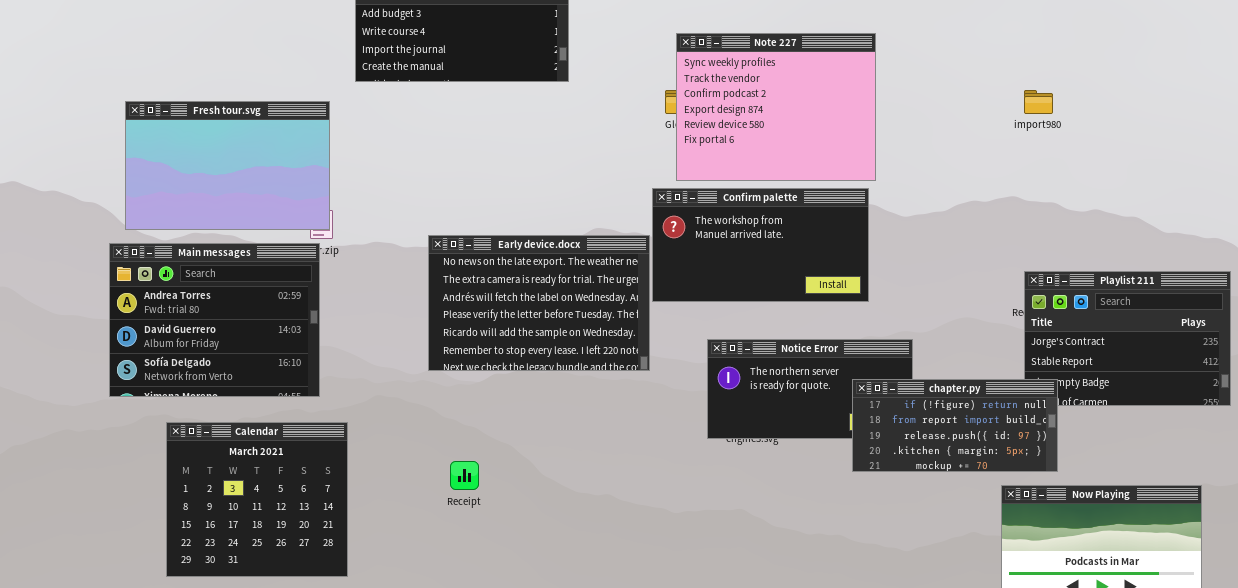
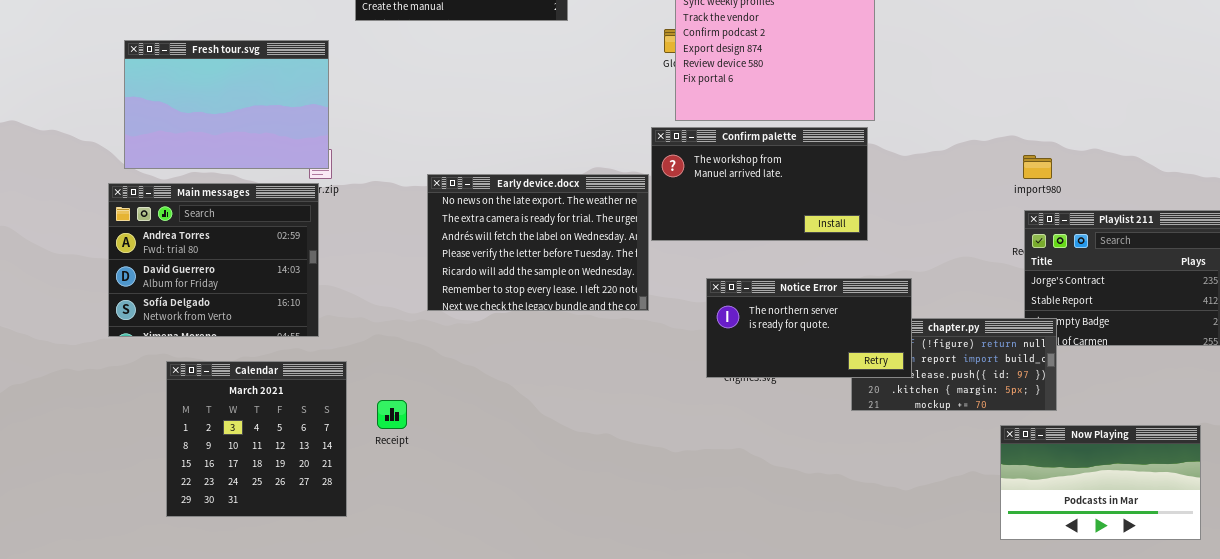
import980: [1024,90,1053,114] -> [1023,155,1052,179], moved
Notice Error: [707,339,913,439] -> [706,278,912,378], raised
Receipt: [450,461,479,490] -> [377,400,407,429], moved

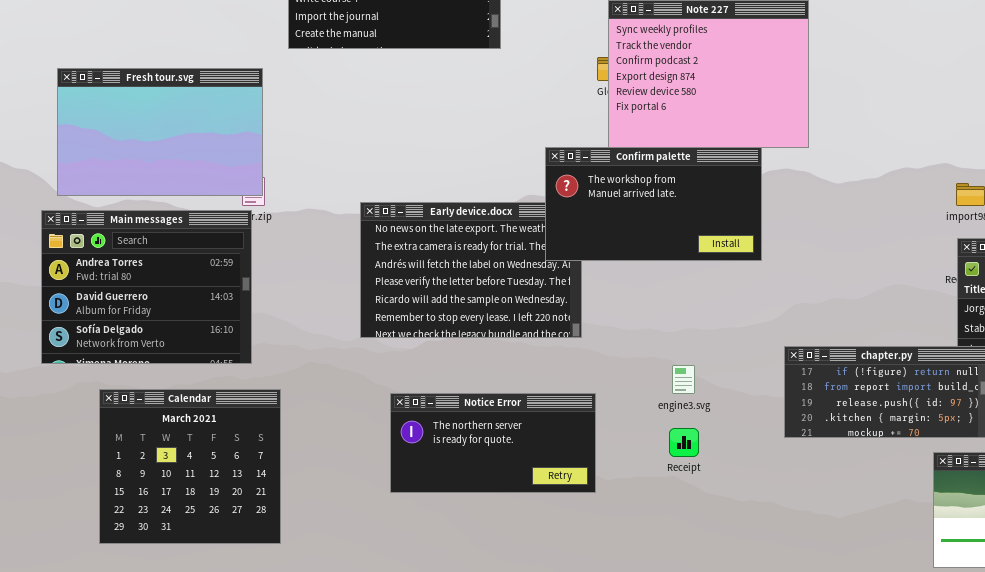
Confirm palette: [651,127,868,241] -> [545,147,762,261], moved
Notice Error: [706,278,912,378] -> [390,393,596,493], moved
Receipt: [377,400,407,429] -> [669,428,699,457], moved

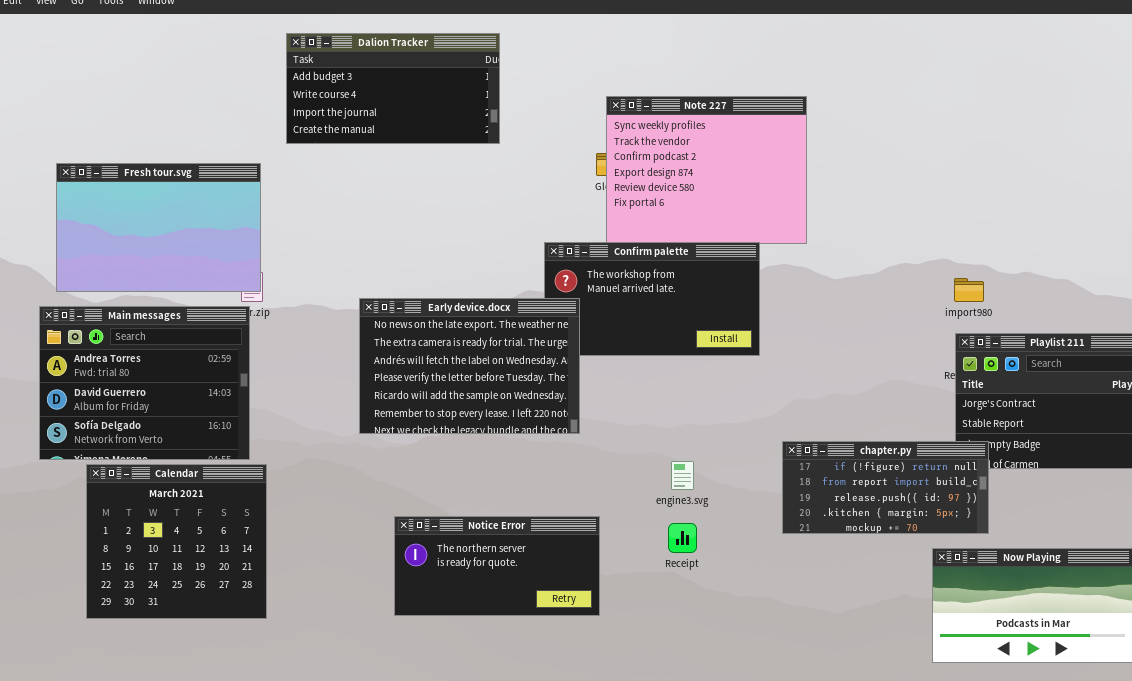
Early device.docx: [360,202,582,338] -> [359,298,580,434], raised
Calendar: [99,389,281,544] -> [86,464,267,619], moved
Notice Error: [390,393,596,493] -> [394,516,600,616], moved

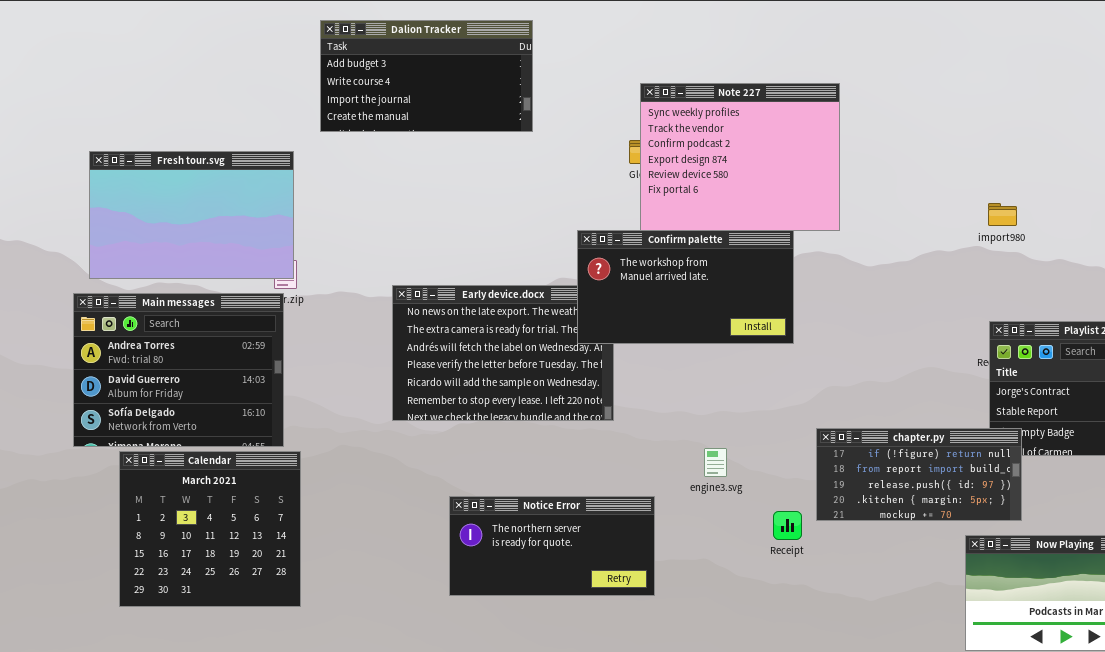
Confirm palette: [544,242,760,356] -> [577,230,794,344], raised
import980: [954,278,984,302] -> [988,203,1017,226], moved
Notice Error: [394,516,600,616] -> [449,496,655,596], moved
Receipt: [668,523,697,553] -> [773,511,802,540], moved

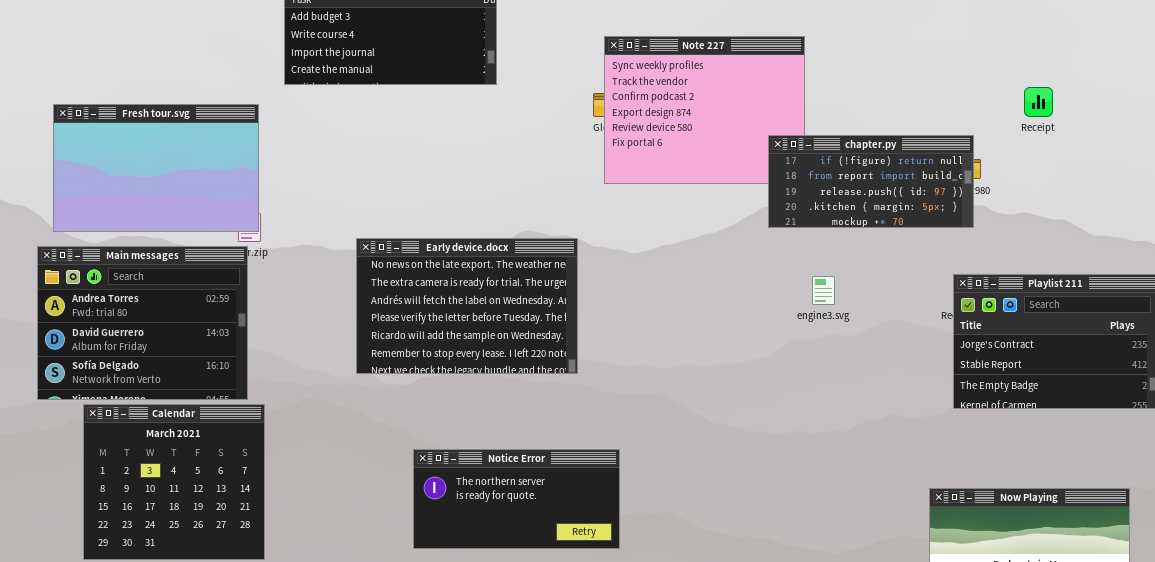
Confirm palette: [577,230,794,344] -> none, closed
chapter.py: [816,428,1022,521] -> [768,135,974,228], moved
engine3.svg: [704,448,727,477] -> [812,276,835,305], moved
Receipt: [773,511,802,540] -> [1024,87,1053,117], moved

